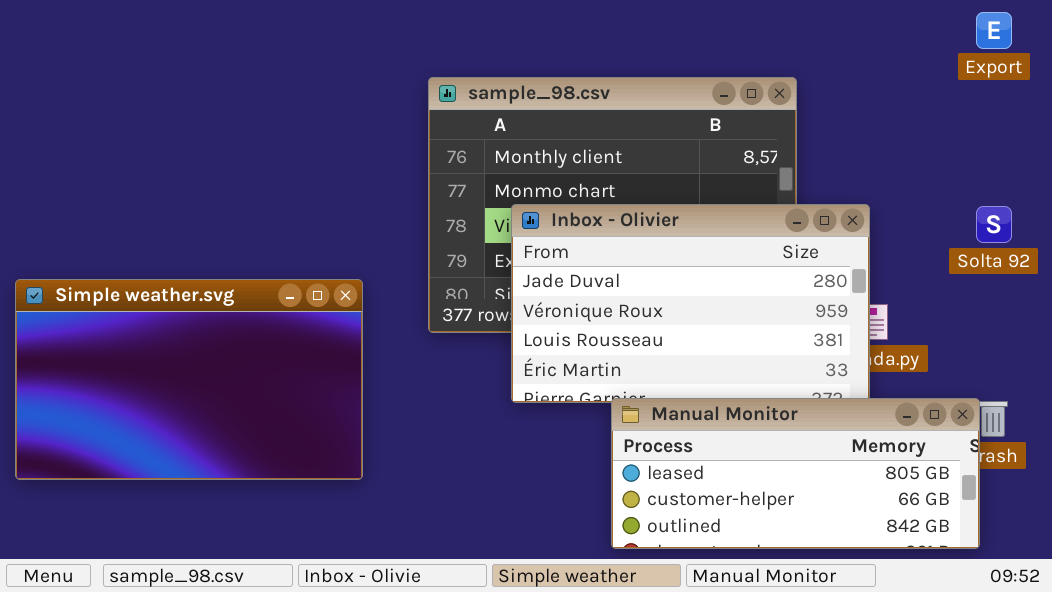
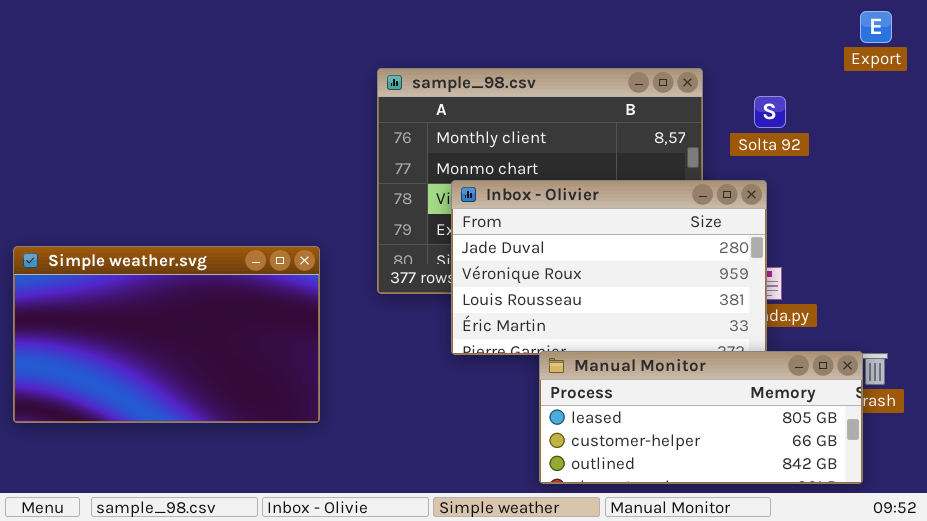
Solta 92: [976,206,1012,243] -> [754,96,786,128], moved

